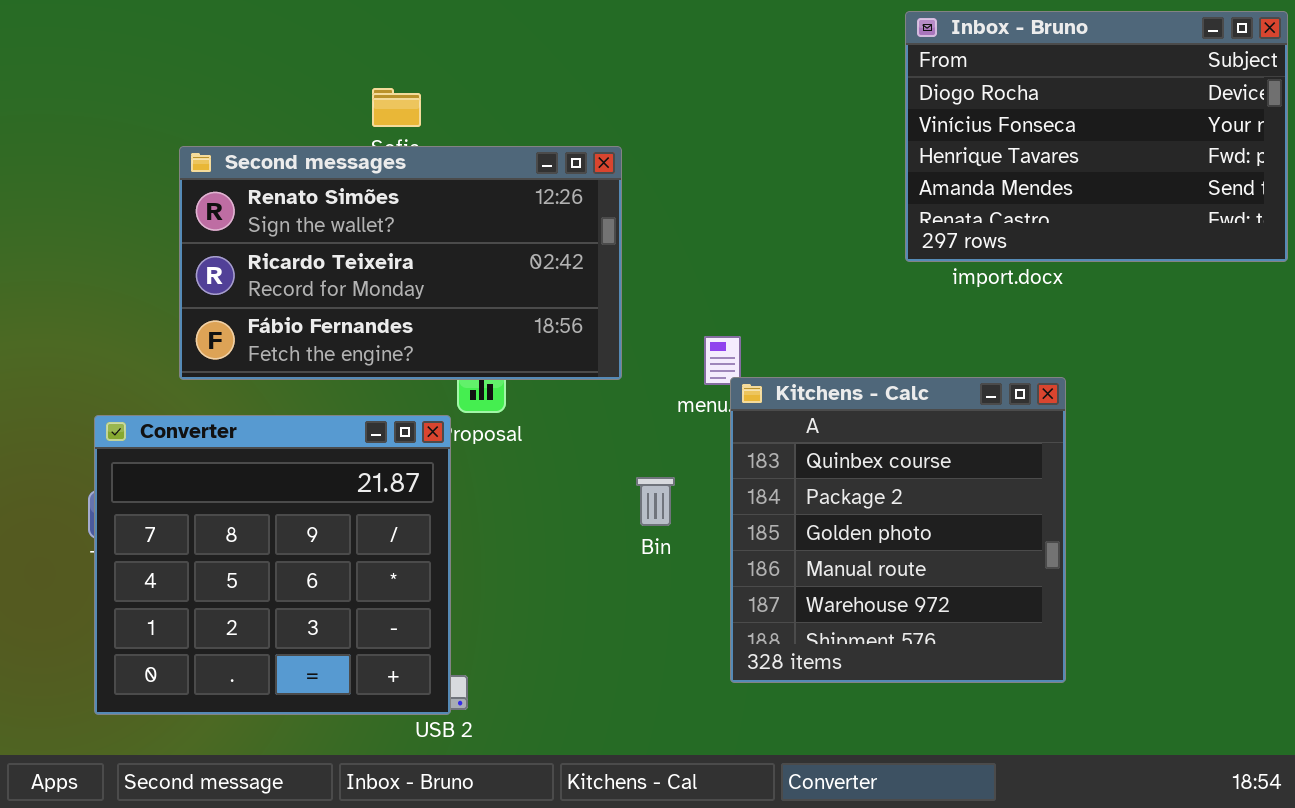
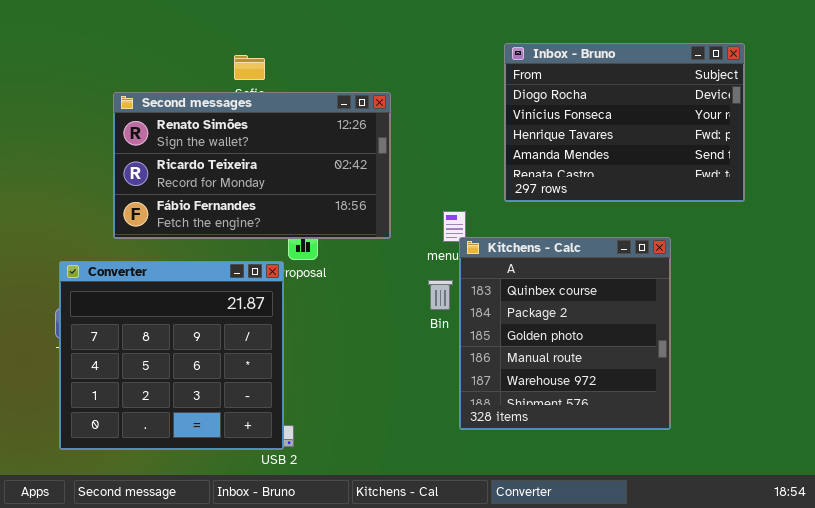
Inbox - Bruno: [905,11,1288,262] -> [504,43,745,202], moved
Bin: [636,477,675,526] -> [428,280,453,310], moved

